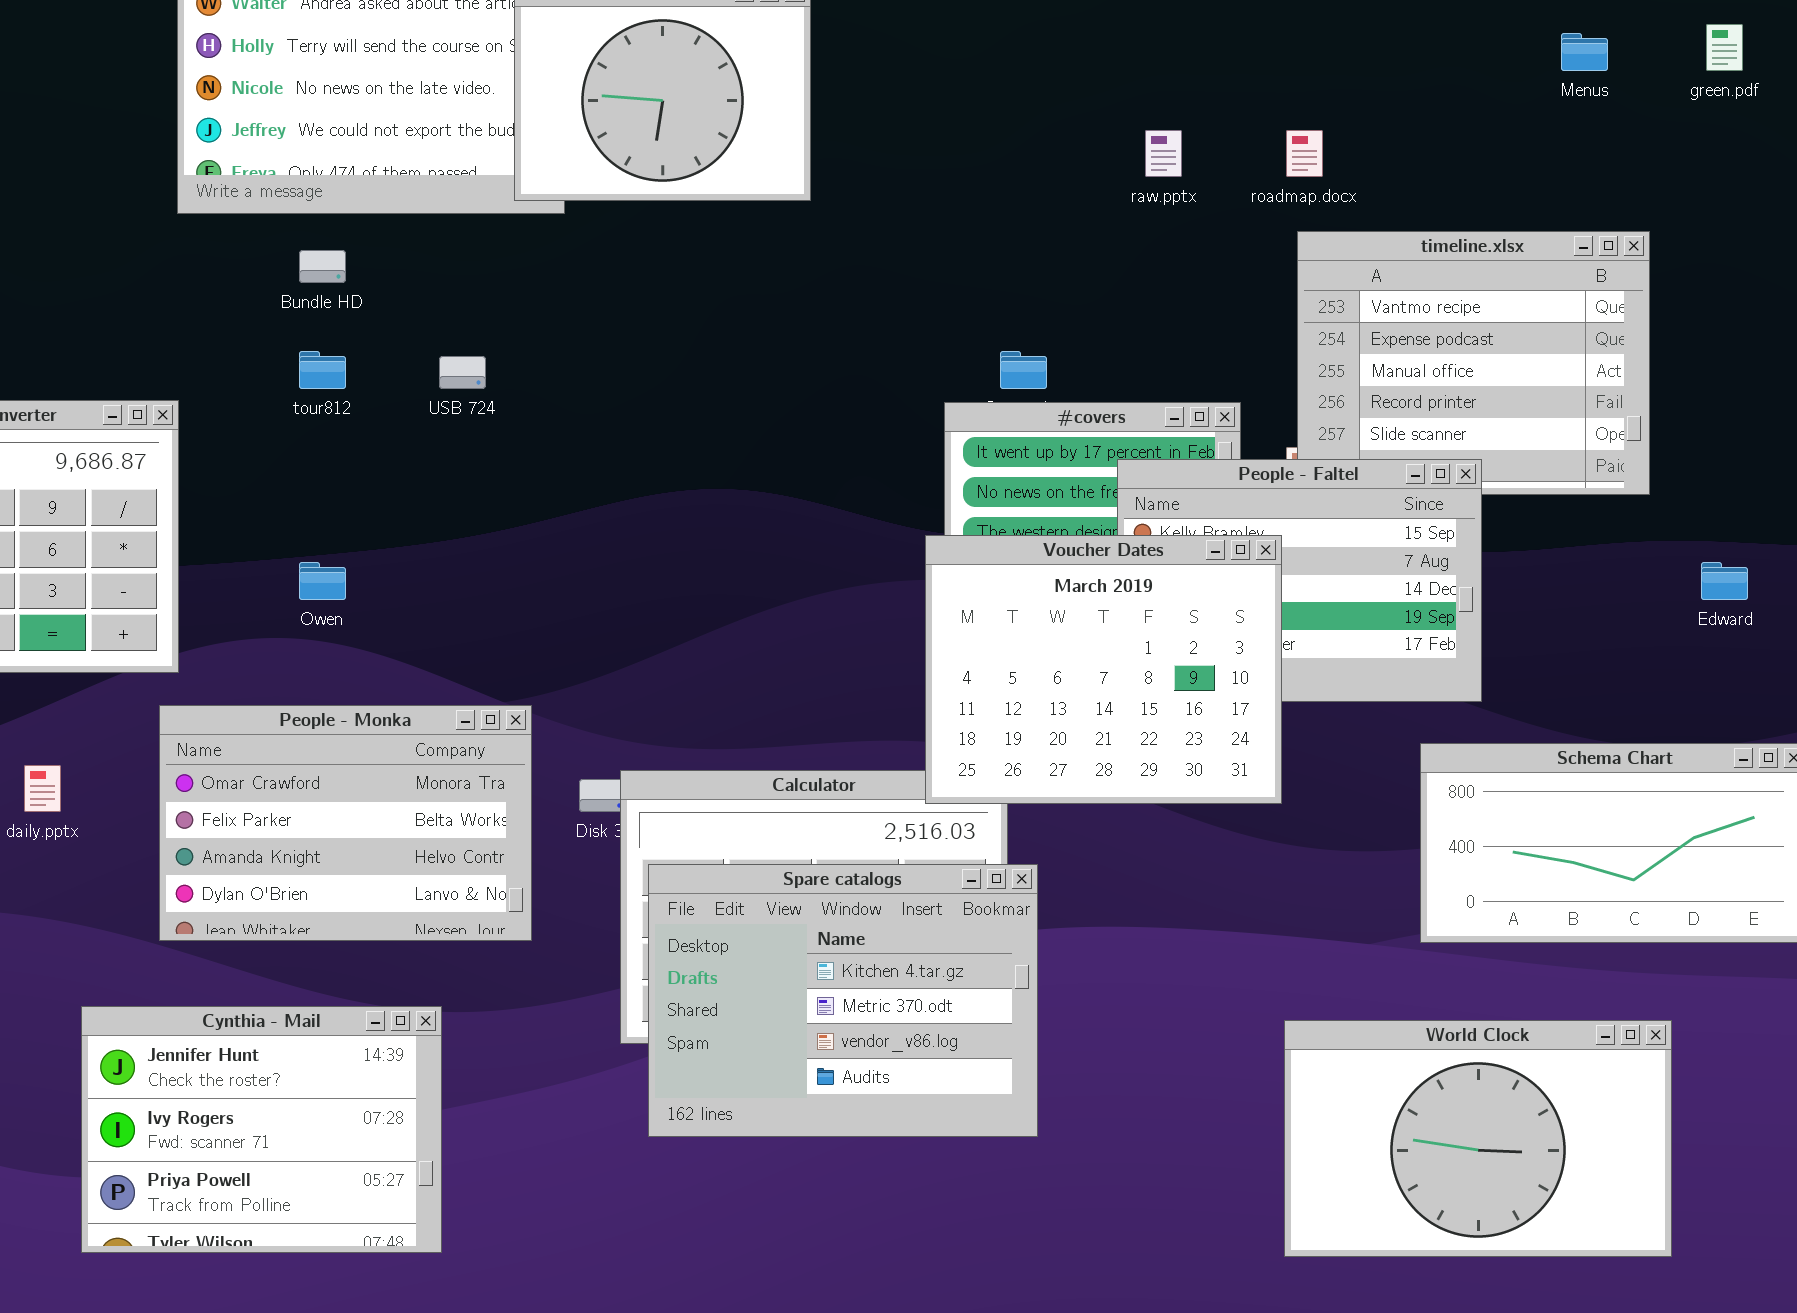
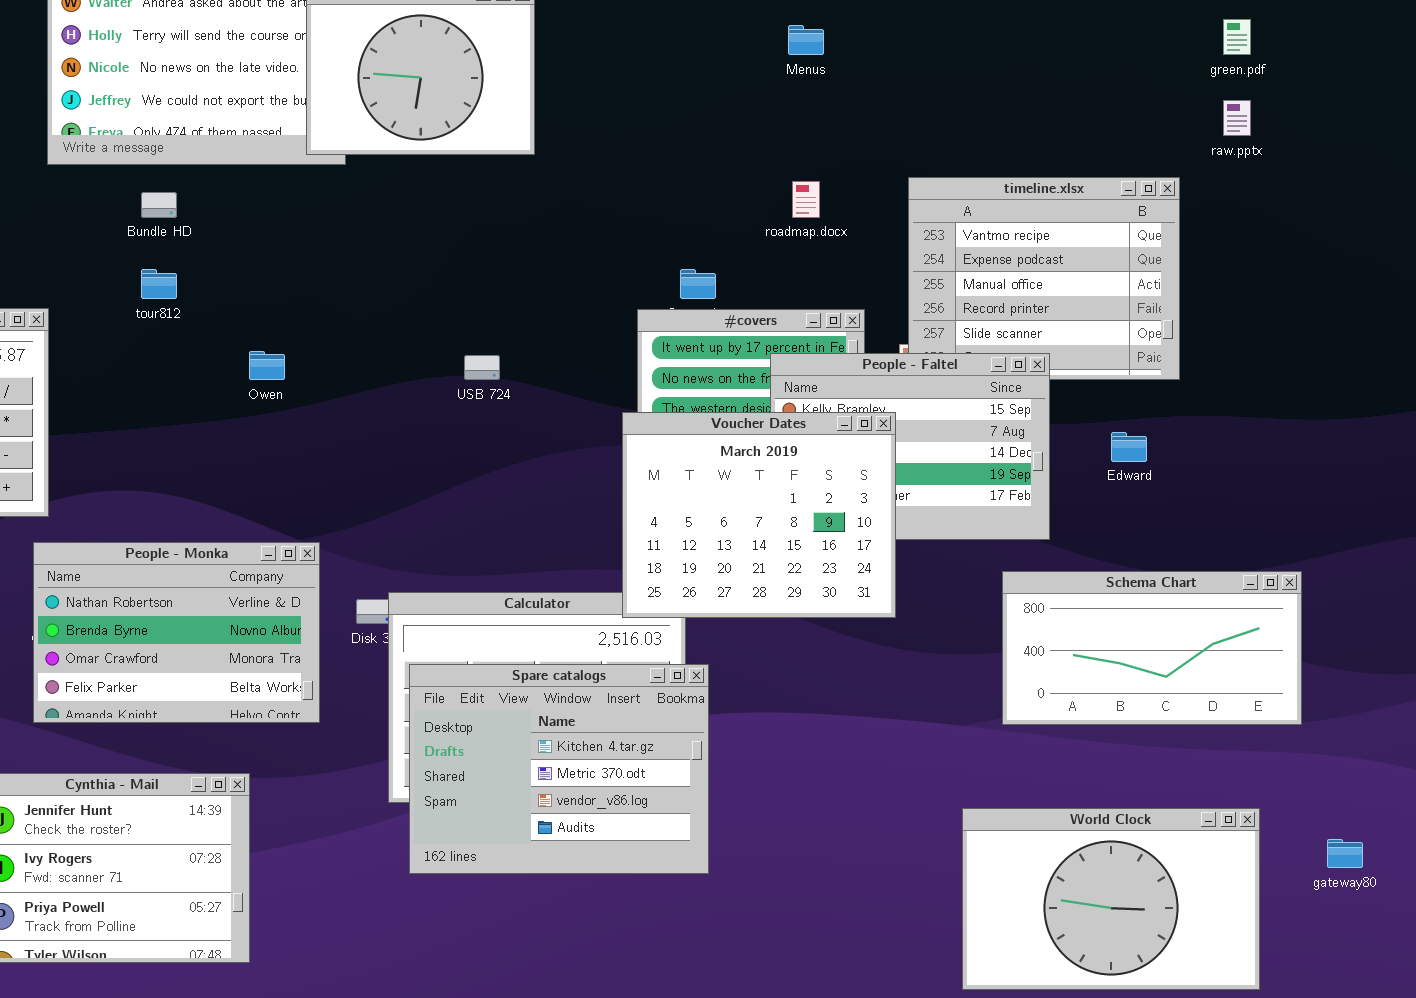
Menus: [1561,33,1608,71] -> [788,25,824,55], moved
raw.pptx: [1145,130,1182,177] -> [1223,100,1251,136], moved
roadmap.docx: [1286,130,1323,177] -> [792,181,820,218], moved
USB 724: [439,356,486,389] -> [464,355,500,380], moved
Owen: [299,562,346,600] -> [249,351,285,380], moved
Edward: [1701,562,1748,600] -> [1111,432,1147,462], moved
People - Monka: [159,705,532,941] -> [33,542,320,723], scrolled up 2 rows
World Clock: [1284,1020,1672,1257] -> [962,808,1260,990], moved

